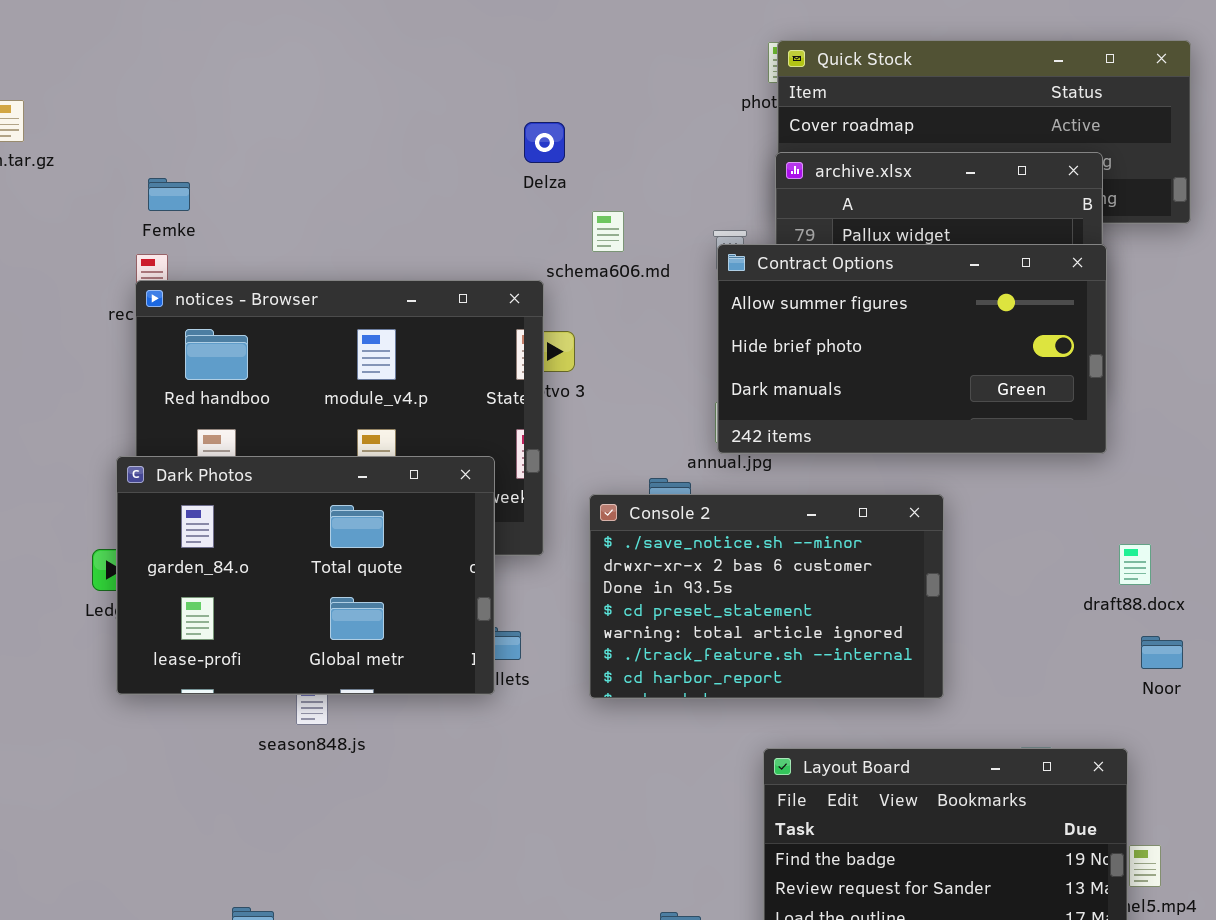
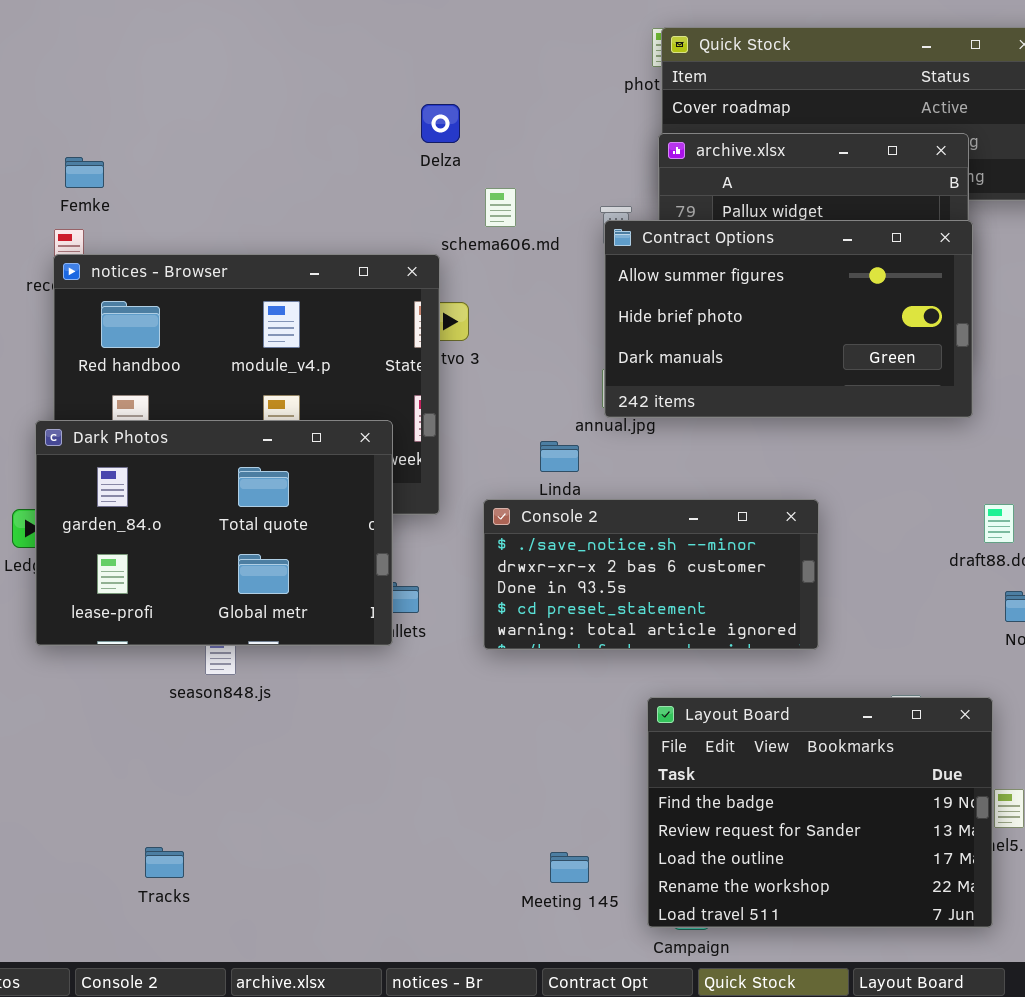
Console 2: [589,494,944,699] -> [483,499,819,650], resized

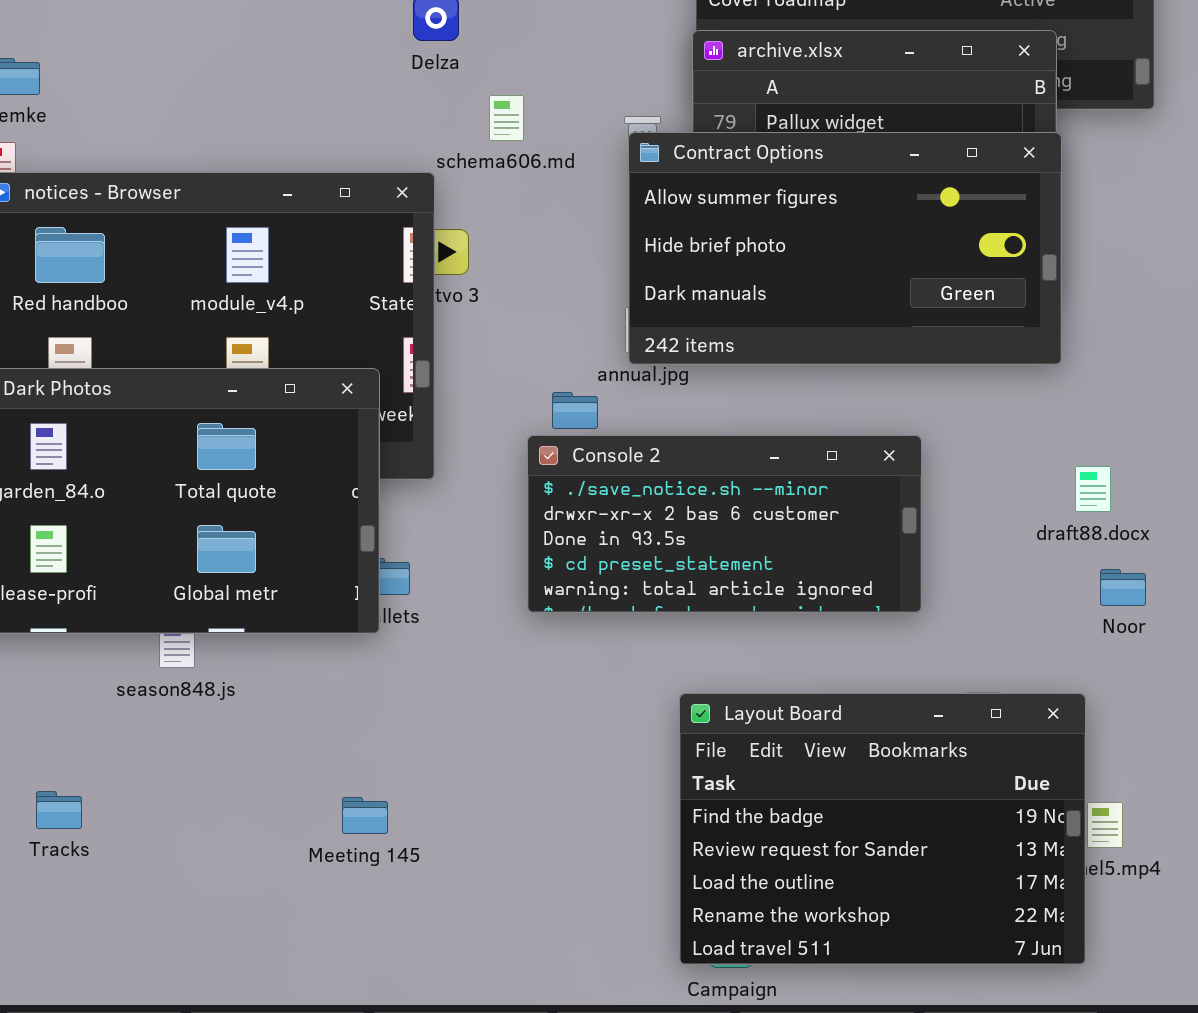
Console 2: [483,499,819,650] -> [527,435,922,613], moved
Tracks: [145,847,184,878] -> [36,791,82,829], moved
Meeting 145: [550,852,589,883] -> [342,797,388,834], moved

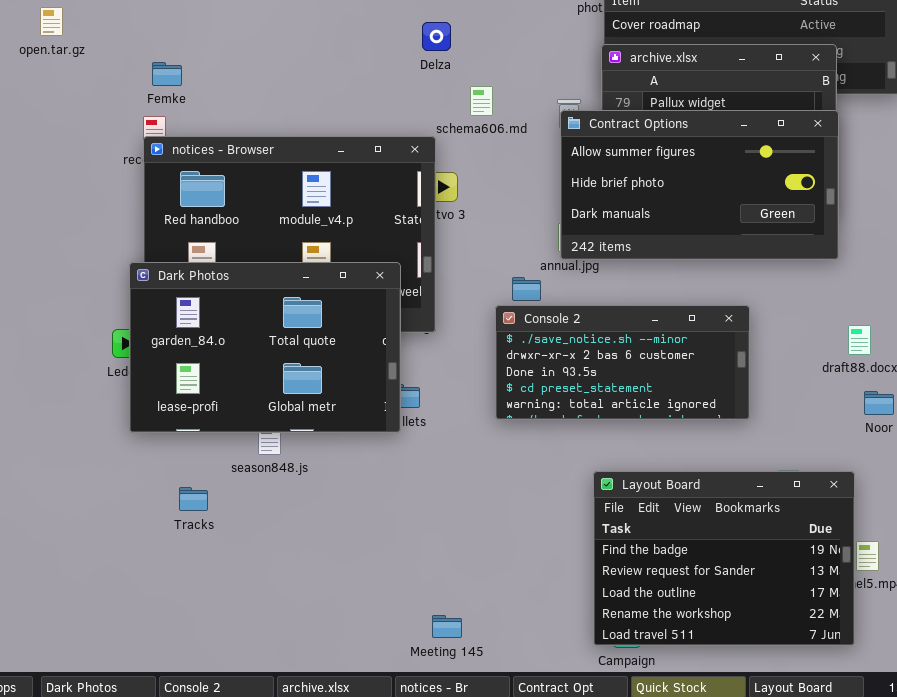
Tracks: [36,791,82,829] -> [179,487,208,511], moved
Meeting 145: [342,797,388,834] -> [432,615,462,638], moved

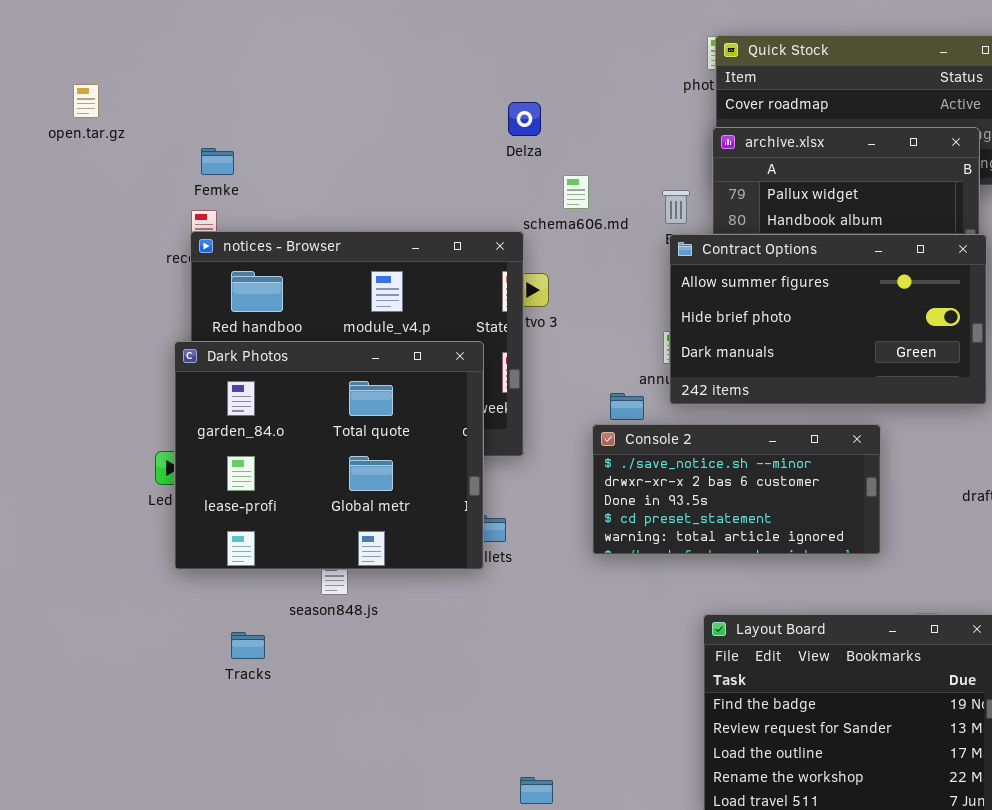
Contract Options: [560,110,839,260] -> [669,234,987,405], moved
Dark Photos: [129,262,401,433] -> [174,341,484,570], resized

